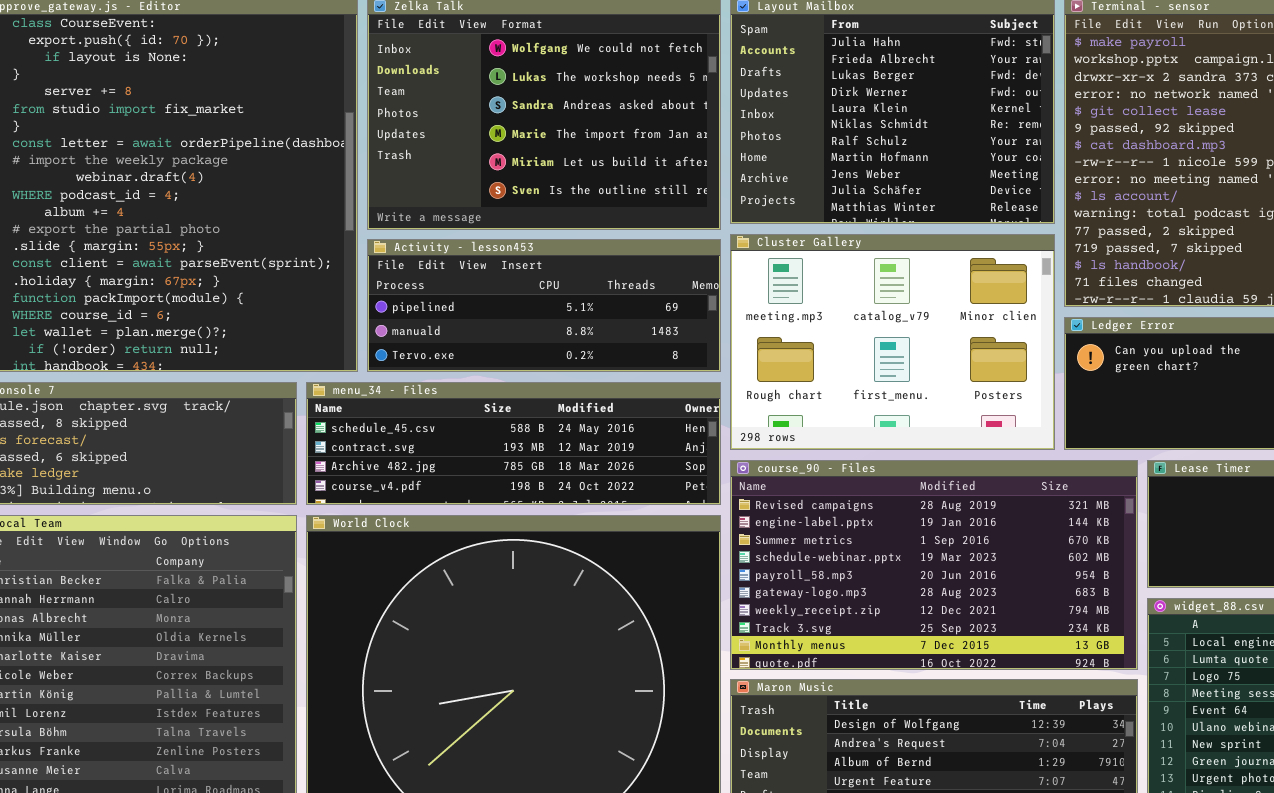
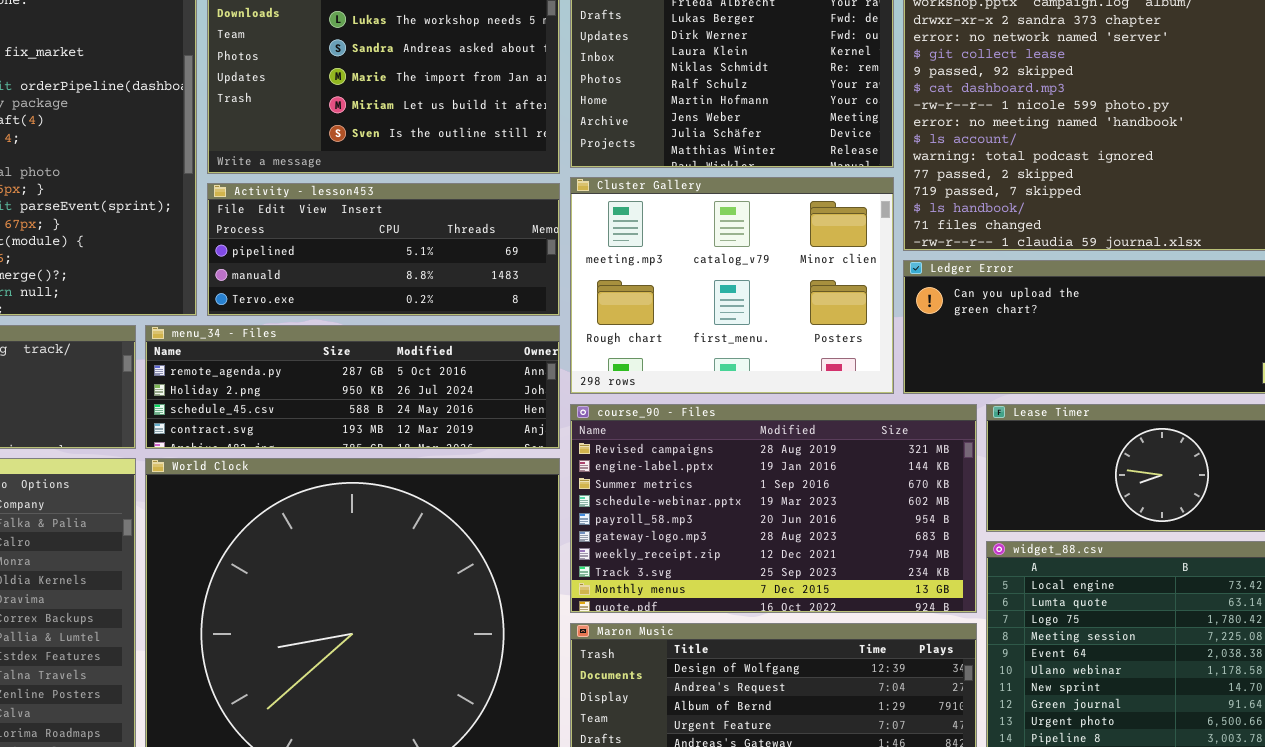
menu_34 - Files: [306,382,721,505] -> [145,325,560,449], scrolled up 2 rows

